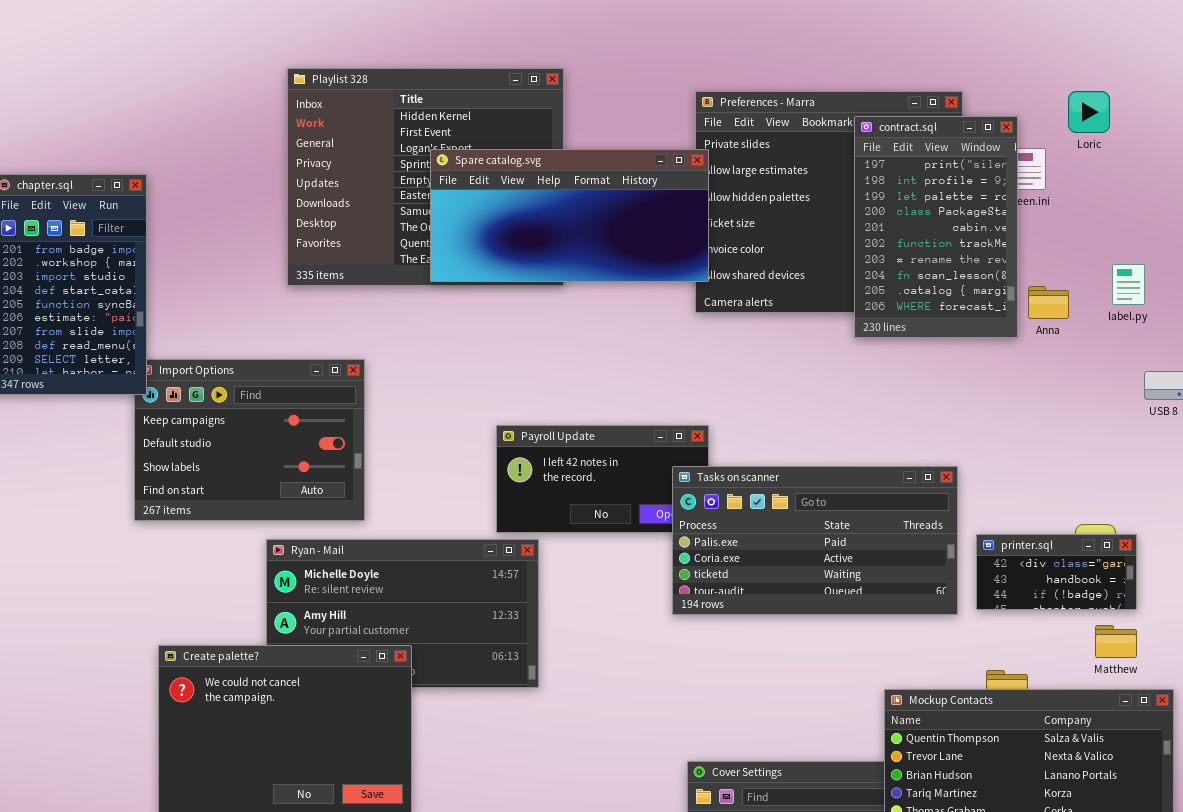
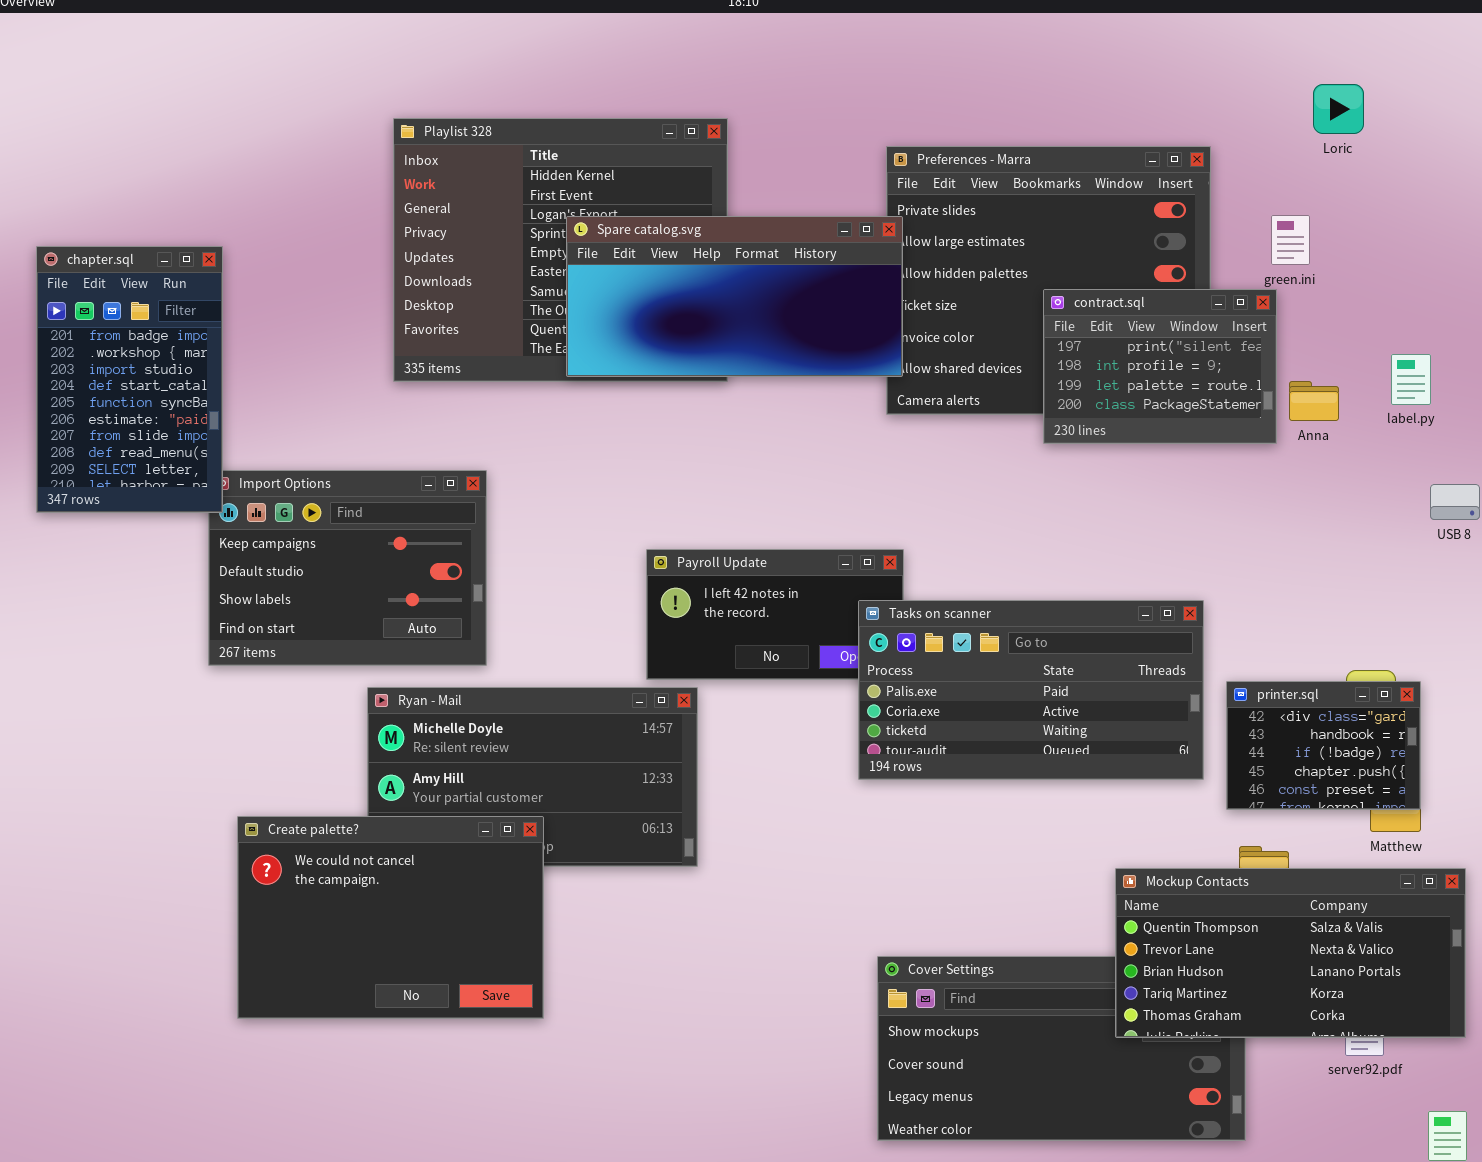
Loric: [1068,91,1110,133] -> [1313,84,1364,134], moved
contract.sql: [854,116,1018,338] -> [1043,289,1277,444], resized
printer.sql: [976,534,1137,610] -> [1226,681,1421,810], resized

